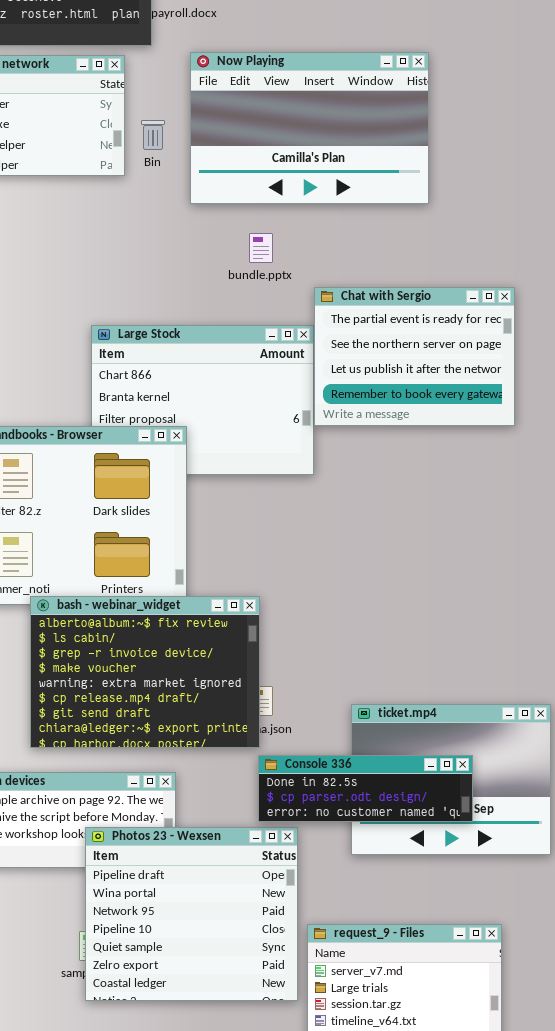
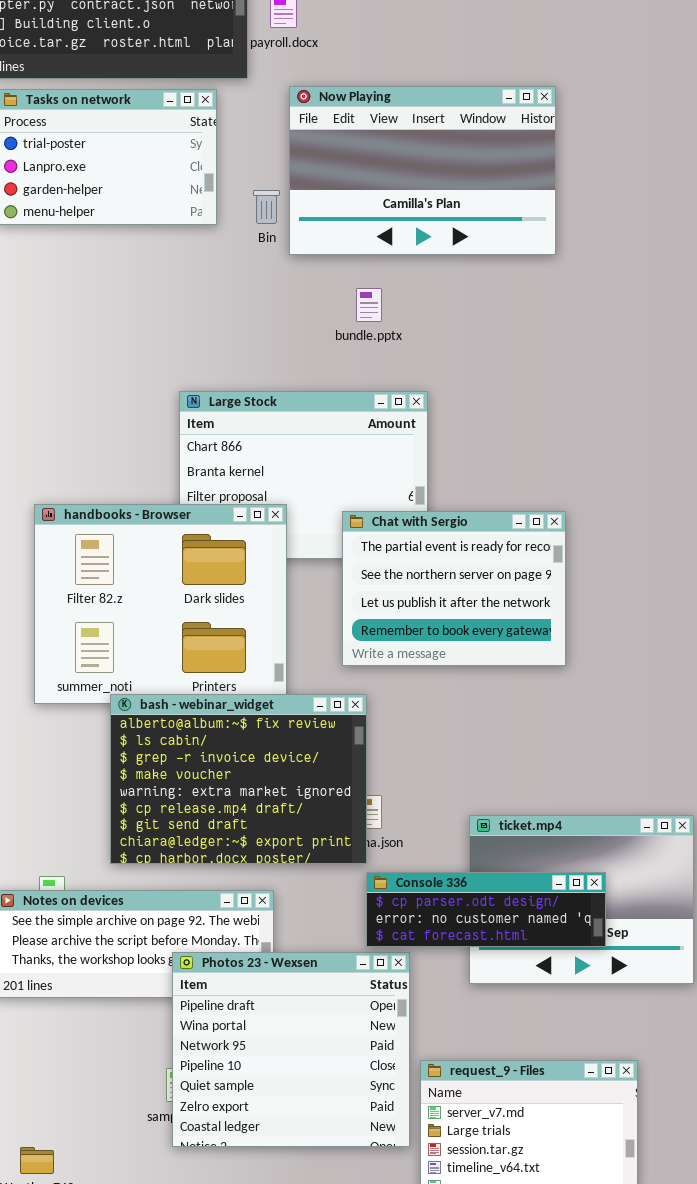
Bin: [141,120,165,150] -> [253,190,280,224], moved
Chat with Sergio: [314,287,515,426] -> [342,511,566,666], moved
Console 336: [258,755,473,822] -> [366,872,606,947], scrolled down 1 row

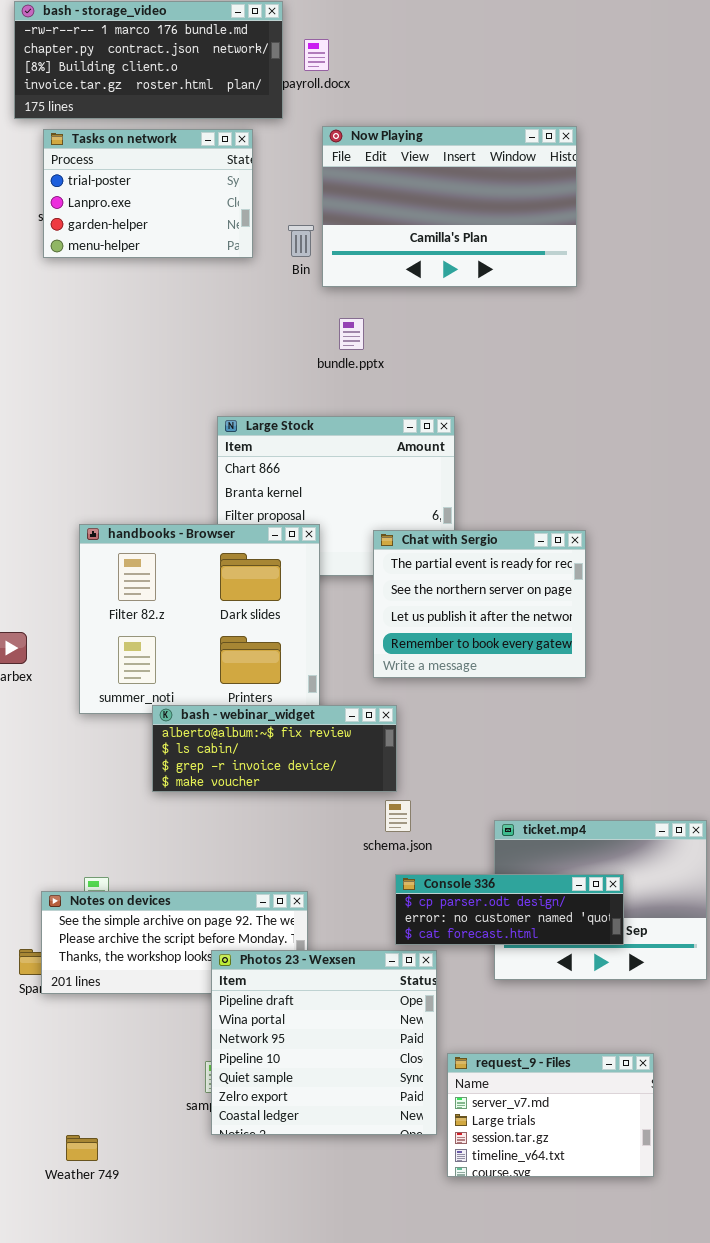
bundle.pptx: [356,288,382,322] -> [339,318,364,350], moved
bash - webinar_widget: [110,694,367,864] -> [152,705,397,792], resized

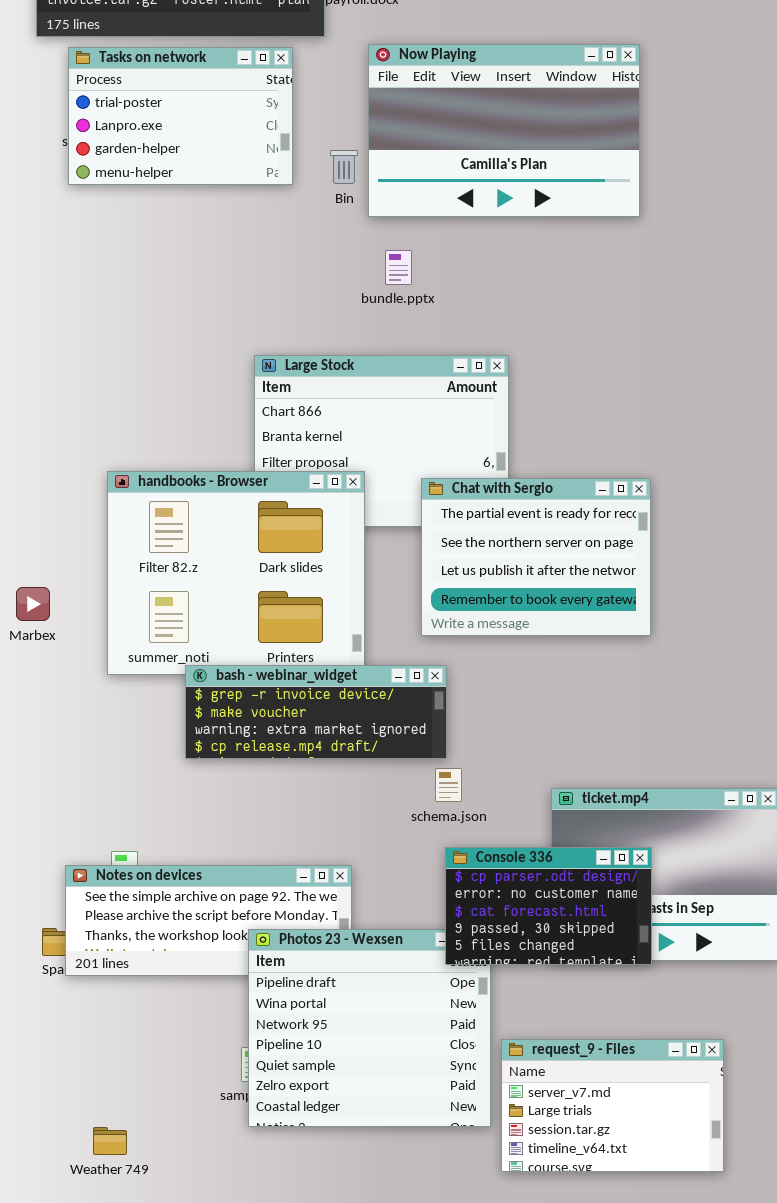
bash - webinar_widget: [152,705,397,792] -> [185,665,447,759], scrolled down 2 rows
Console 336: [395,874,624,945] -> [445,847,652,965], resized

